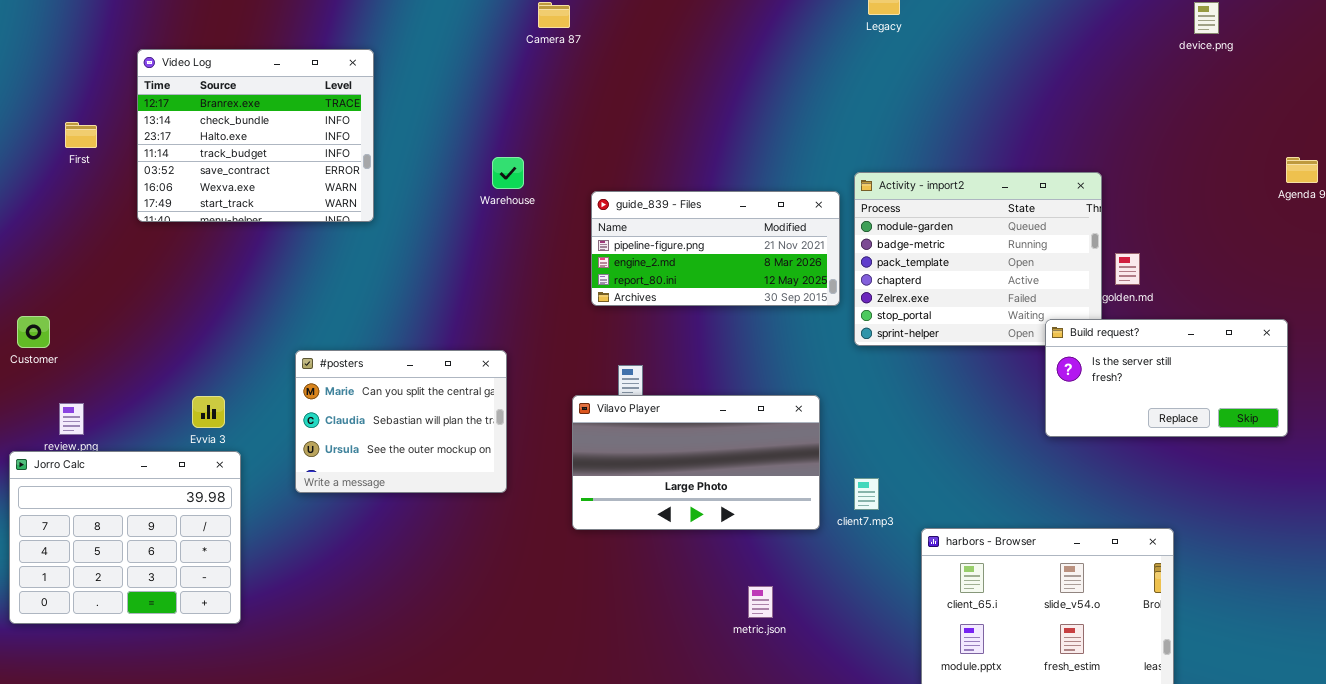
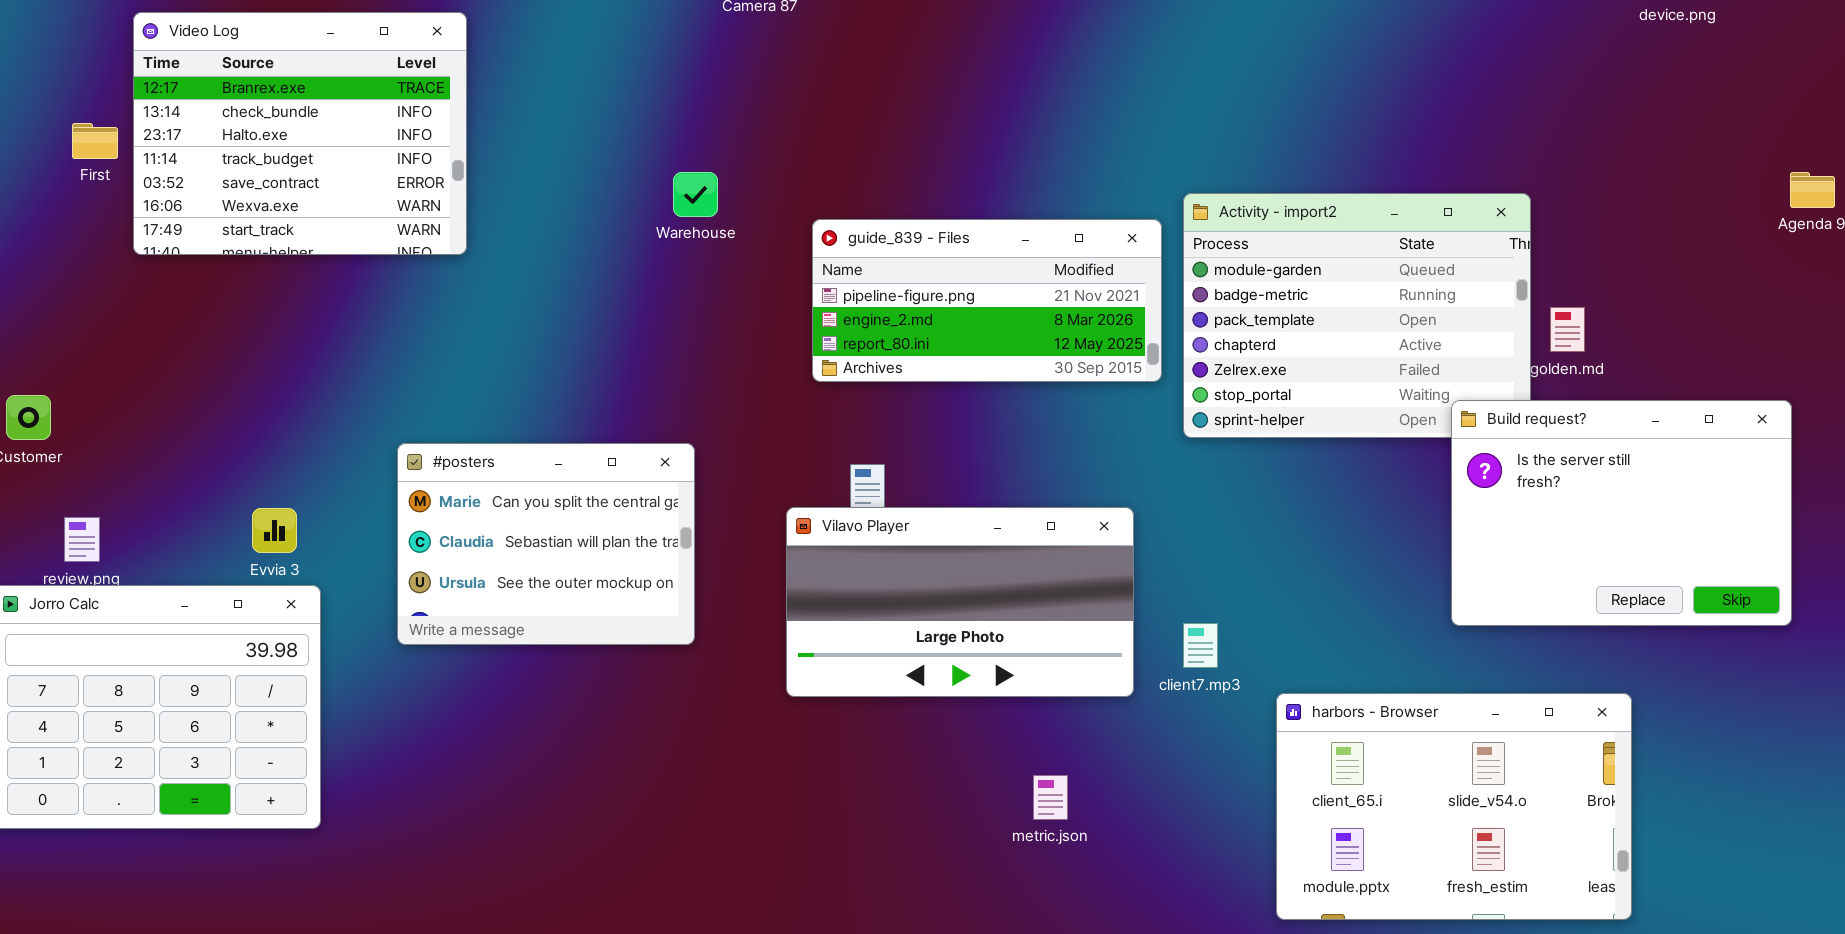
Video Log: [137,49,374,222] -> [133,12,467,255], moved
Build request?: [1045,319,1288,437] -> [1451,400,1792,626], resized

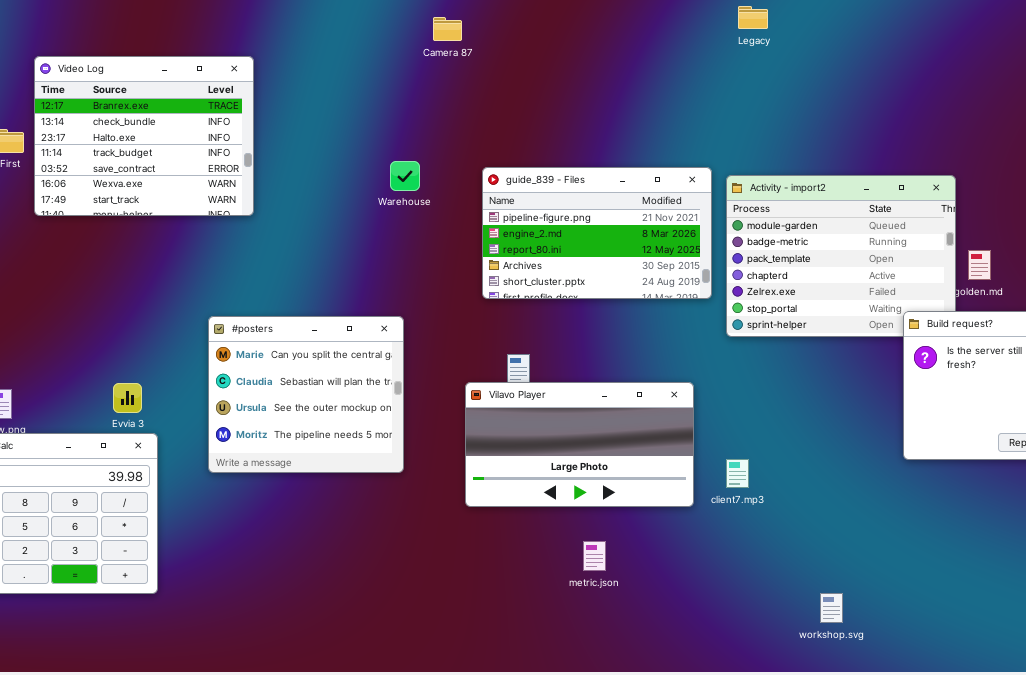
guide_839 - Files: [812,219,1162,382] -> [482,167,712,299], resized
#posters: [397,443,695,645] -> [208,316,404,473], resized
harbors - Browser: [1276,693,1632,920] -> none, closed
metric.json: [1033,775,1068,820] -> [583,541,606,571], moved

